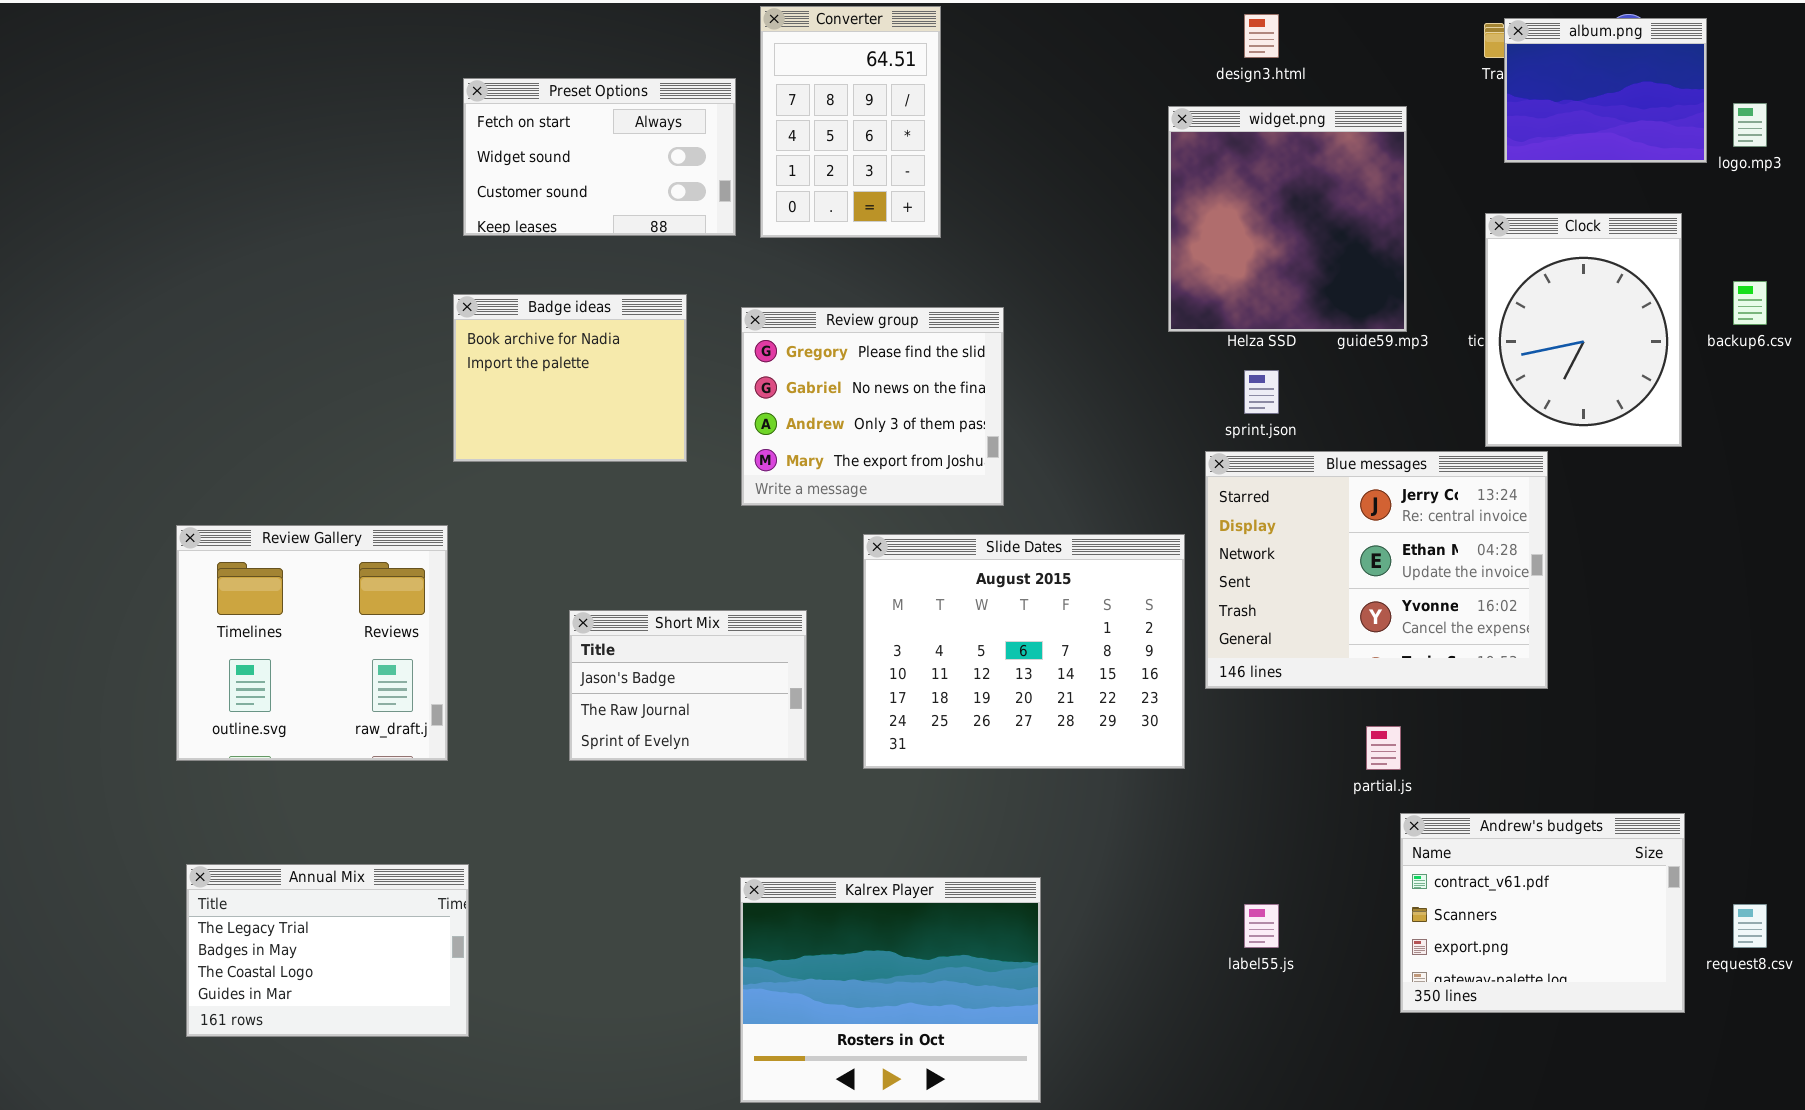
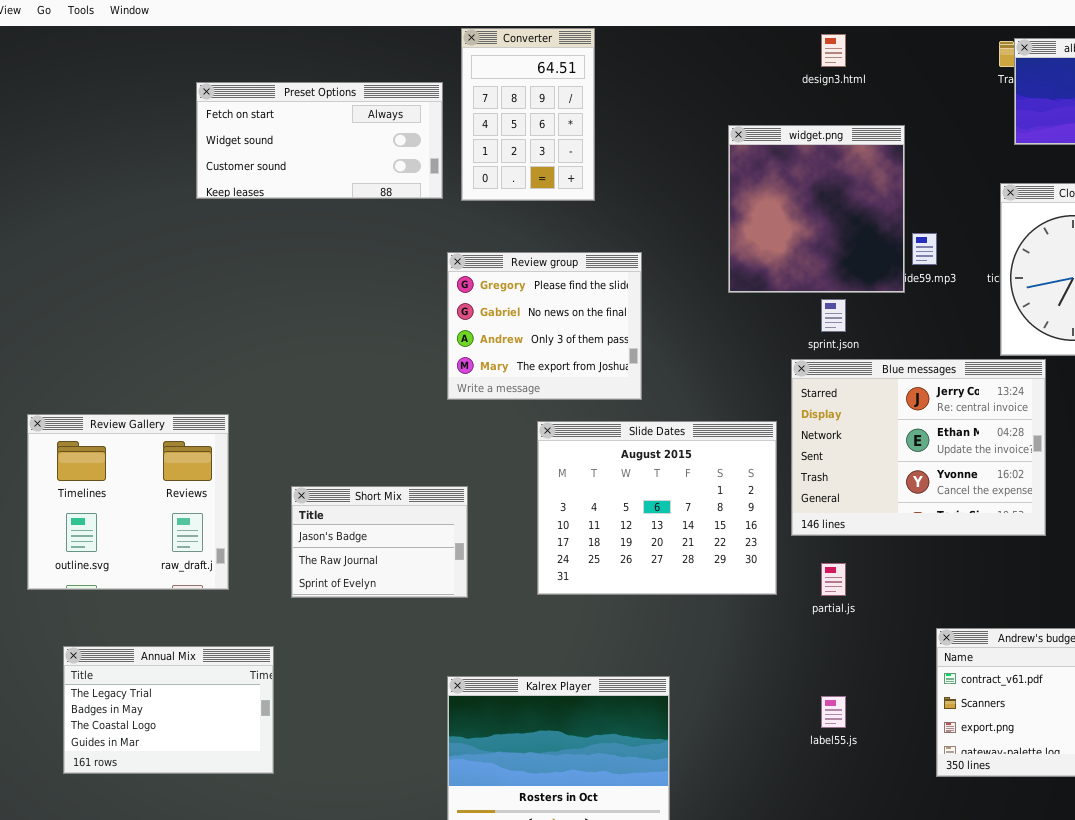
Preset Options: [463,78,736,236] -> [196,82,443,199], resized
widget.png: [1168,106,1407,332] -> [728,125,905,293], moved
Badge ideas: [453,294,687,462] -> none, closed
Short Mix: [569,610,807,761] -> [291,486,468,598], moved
partial.js: [1366,726,1401,770] -> [821,563,846,596], moved
Annual Mix: [186,864,469,1037] -> [63,646,274,774], moved

